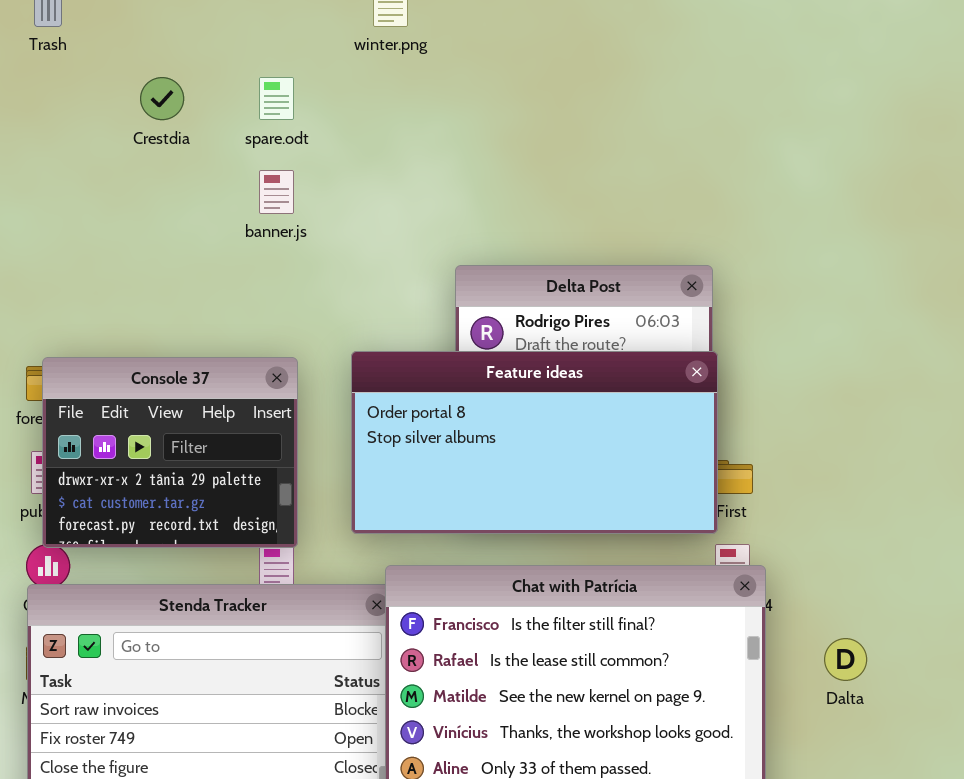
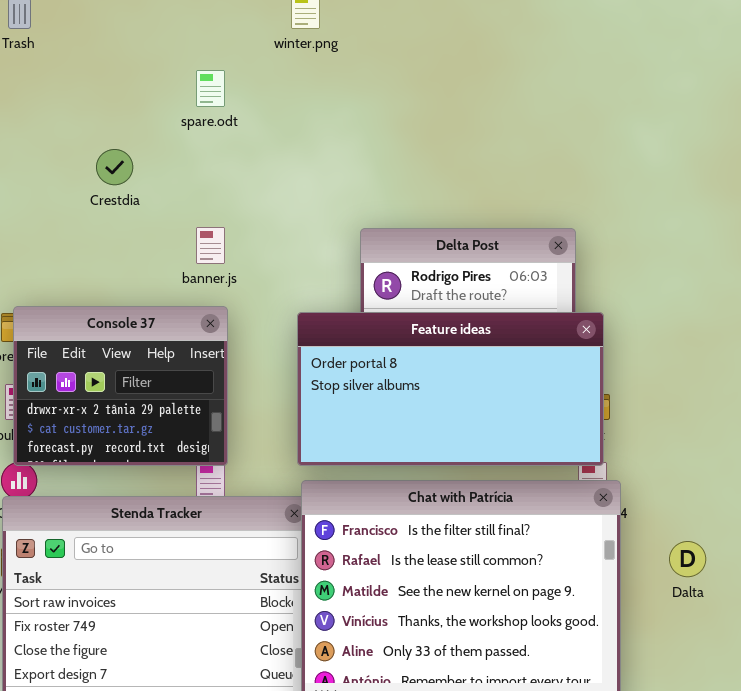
Crestdia: [140,77,184,120] -> [96,149,133,185], moved
banner.js: [259,170,294,214] -> [196,227,225,264], moved
Feature ideas: [351,351,718,534] -> [297,312,604,466], moved

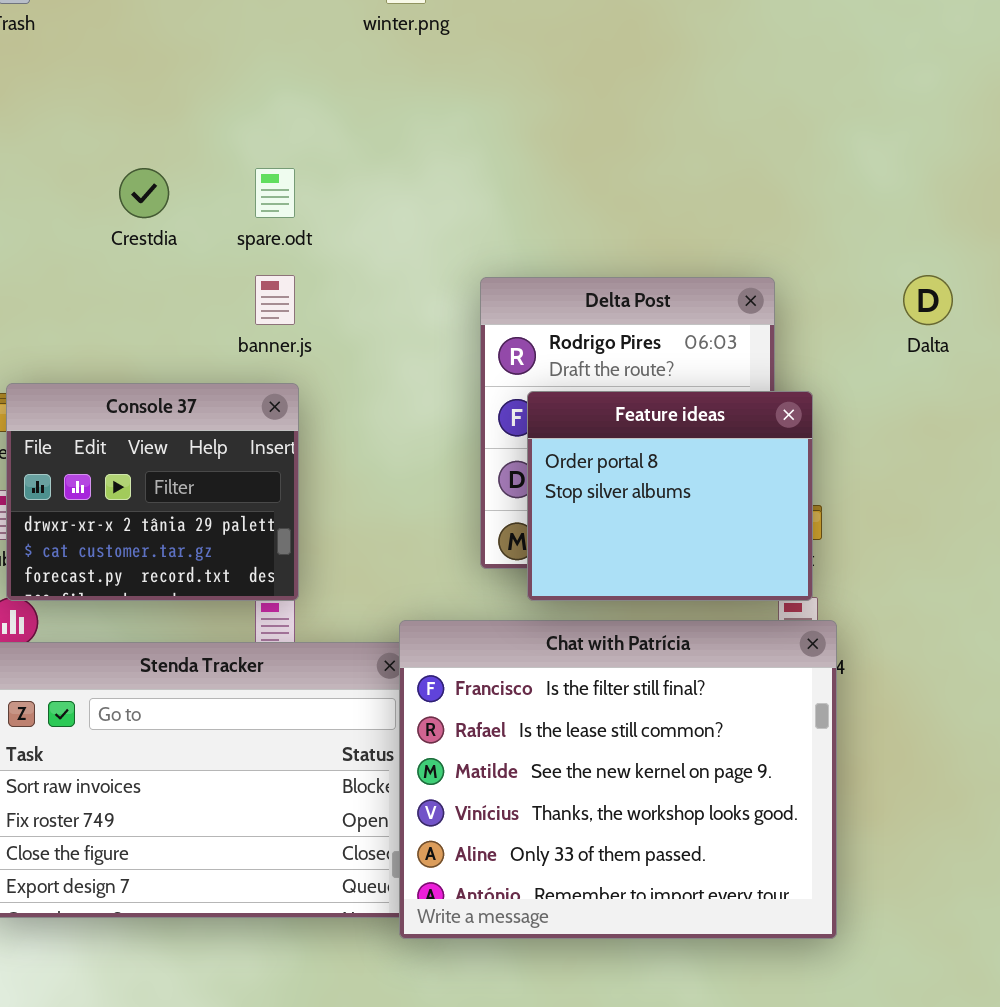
spare.odt: [196,70,225,107] -> [255,168,295,218], moved
Feature ideas: [297,312,604,466] -> [527,391,813,601], resized
Dalta: [669,541,706,577] -> [903,275,953,325], moved

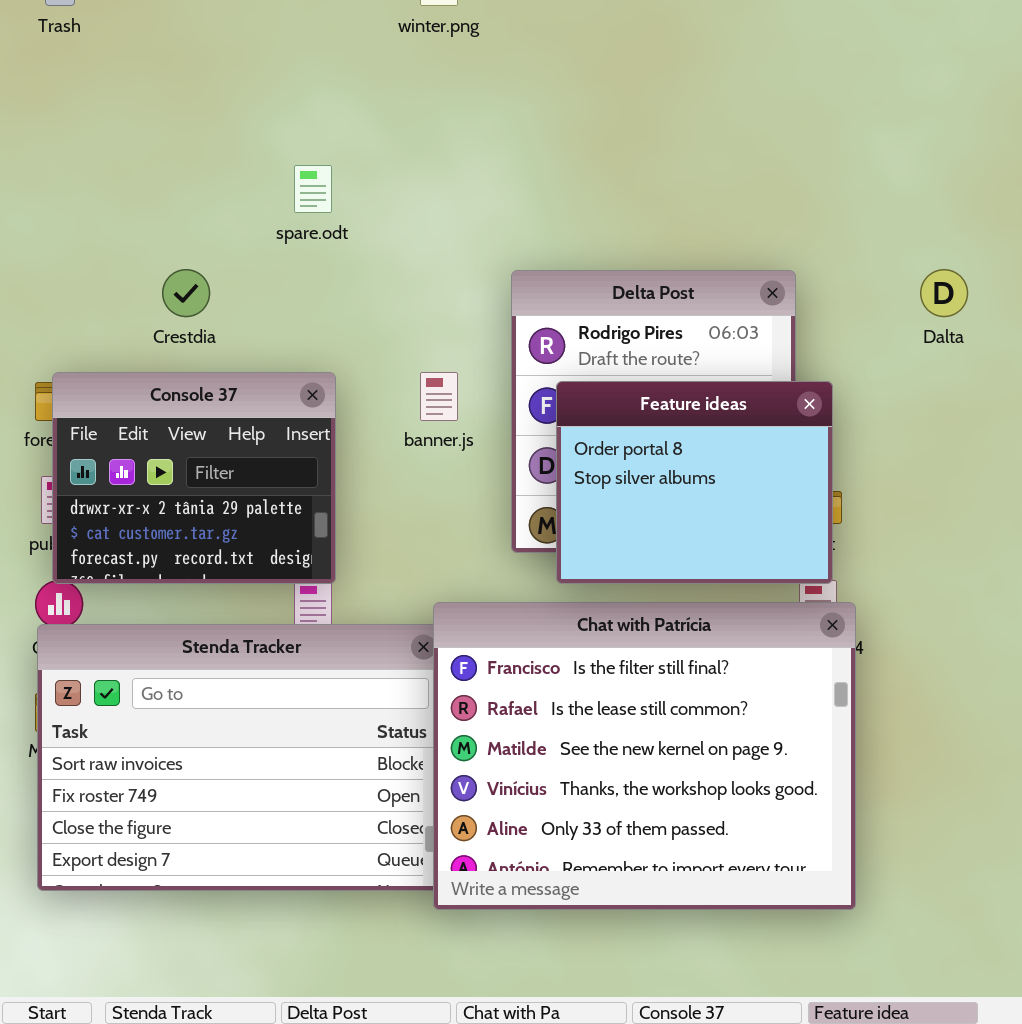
Crestdia: [119,168,169,218] -> [162,269,210,317], moved
banner.js: [255,275,295,325] -> [420,372,458,421], moved

